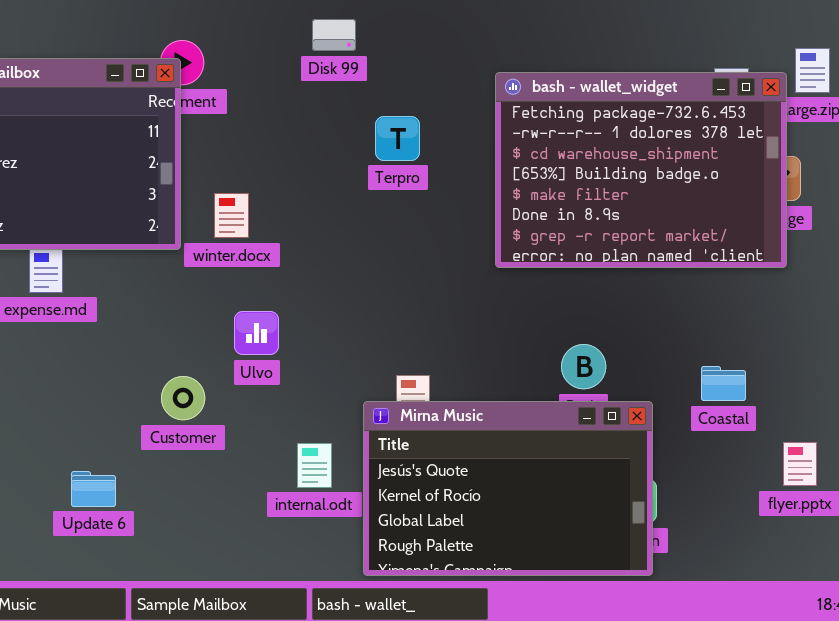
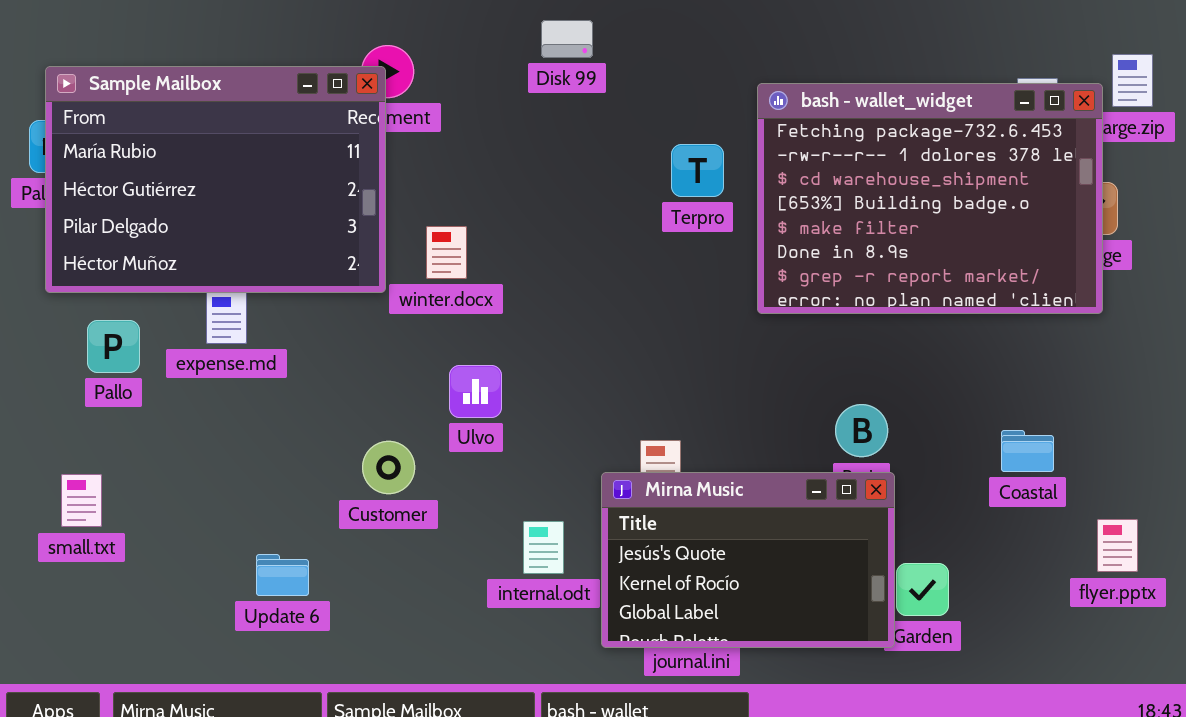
Terpro: [375,116,420,161] -> [671,144,724,197], moved
Mirna Music: [363,401,653,576] -> [601,472,895,648], resized

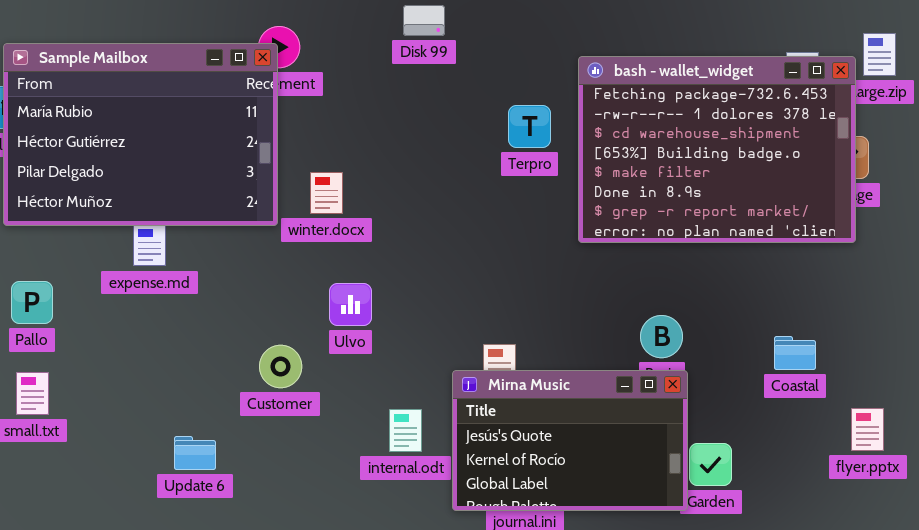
Pallo: [87,320,140,373] -> [11,281,53,324], moved

